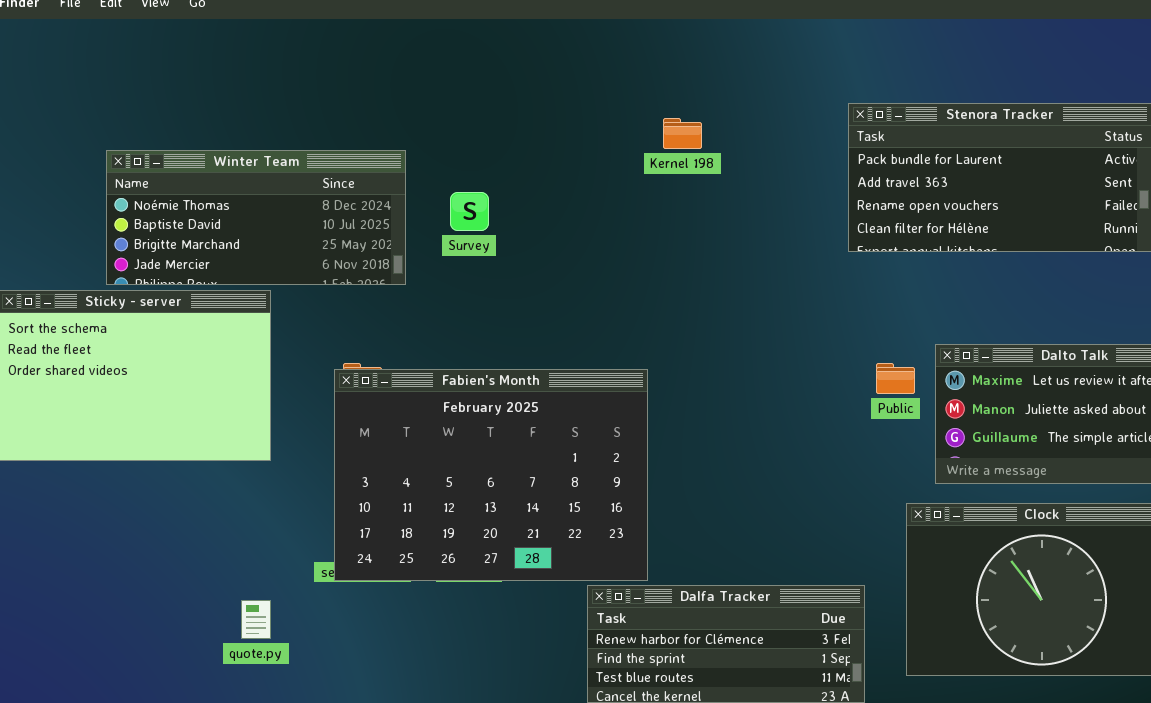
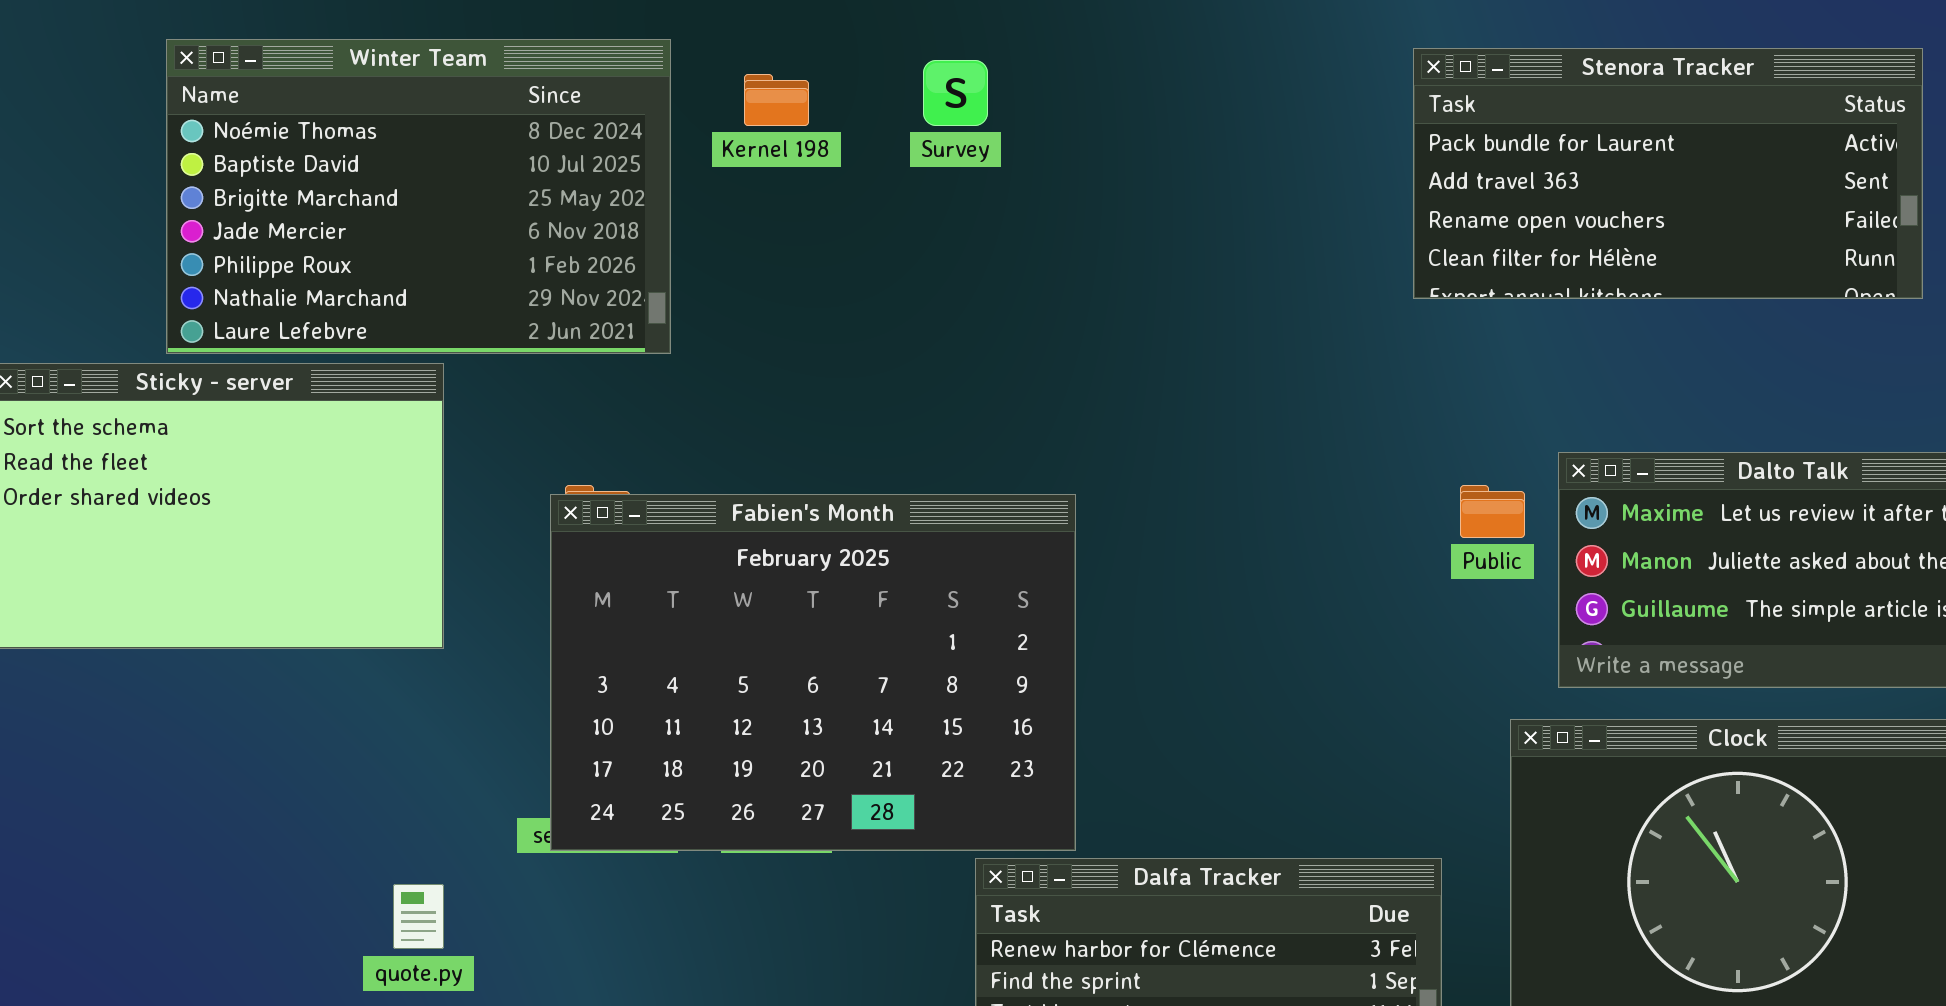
Kernel 198: [663,118,702,149] -> [744,74,809,126], moved
Winter Team: [106,150,406,285] -> [166,39,671,354], resized
Survey: [450,192,489,231] -> [923,60,988,126], moved

